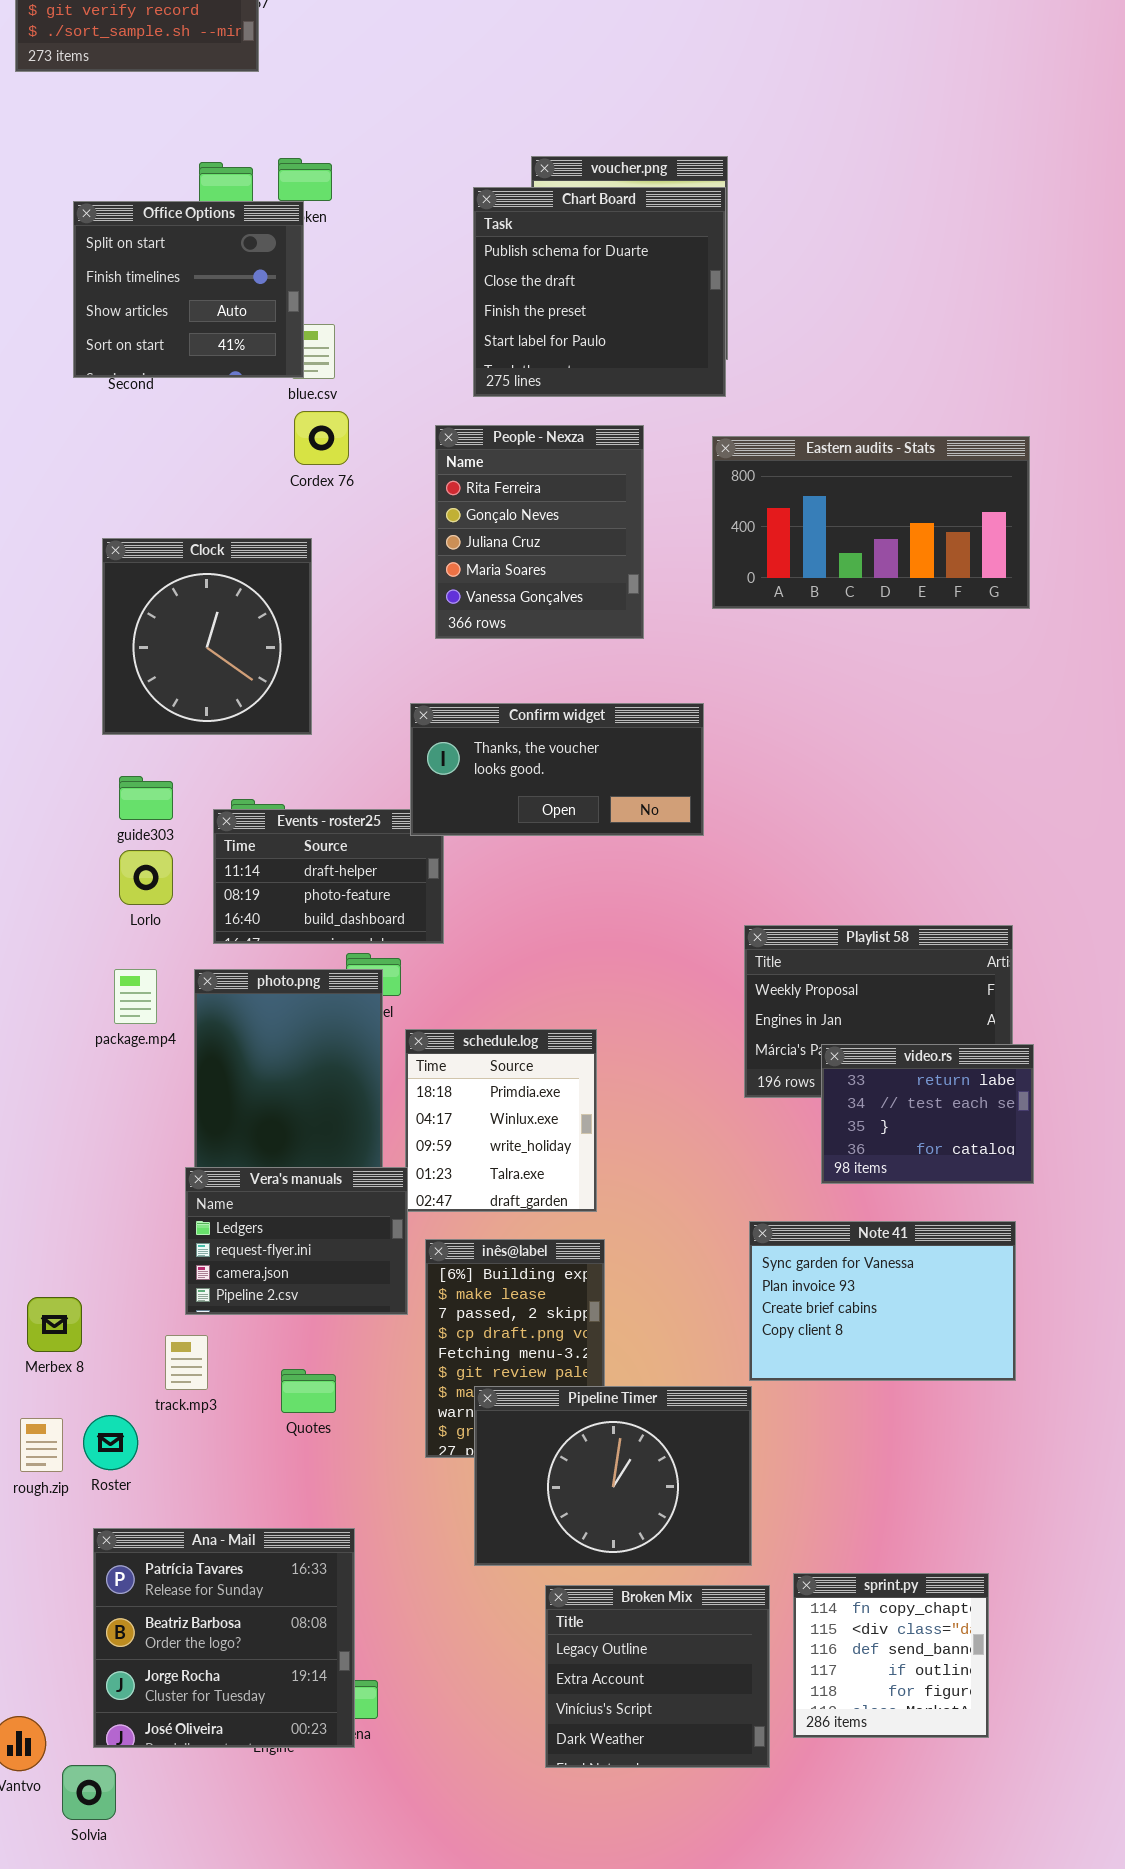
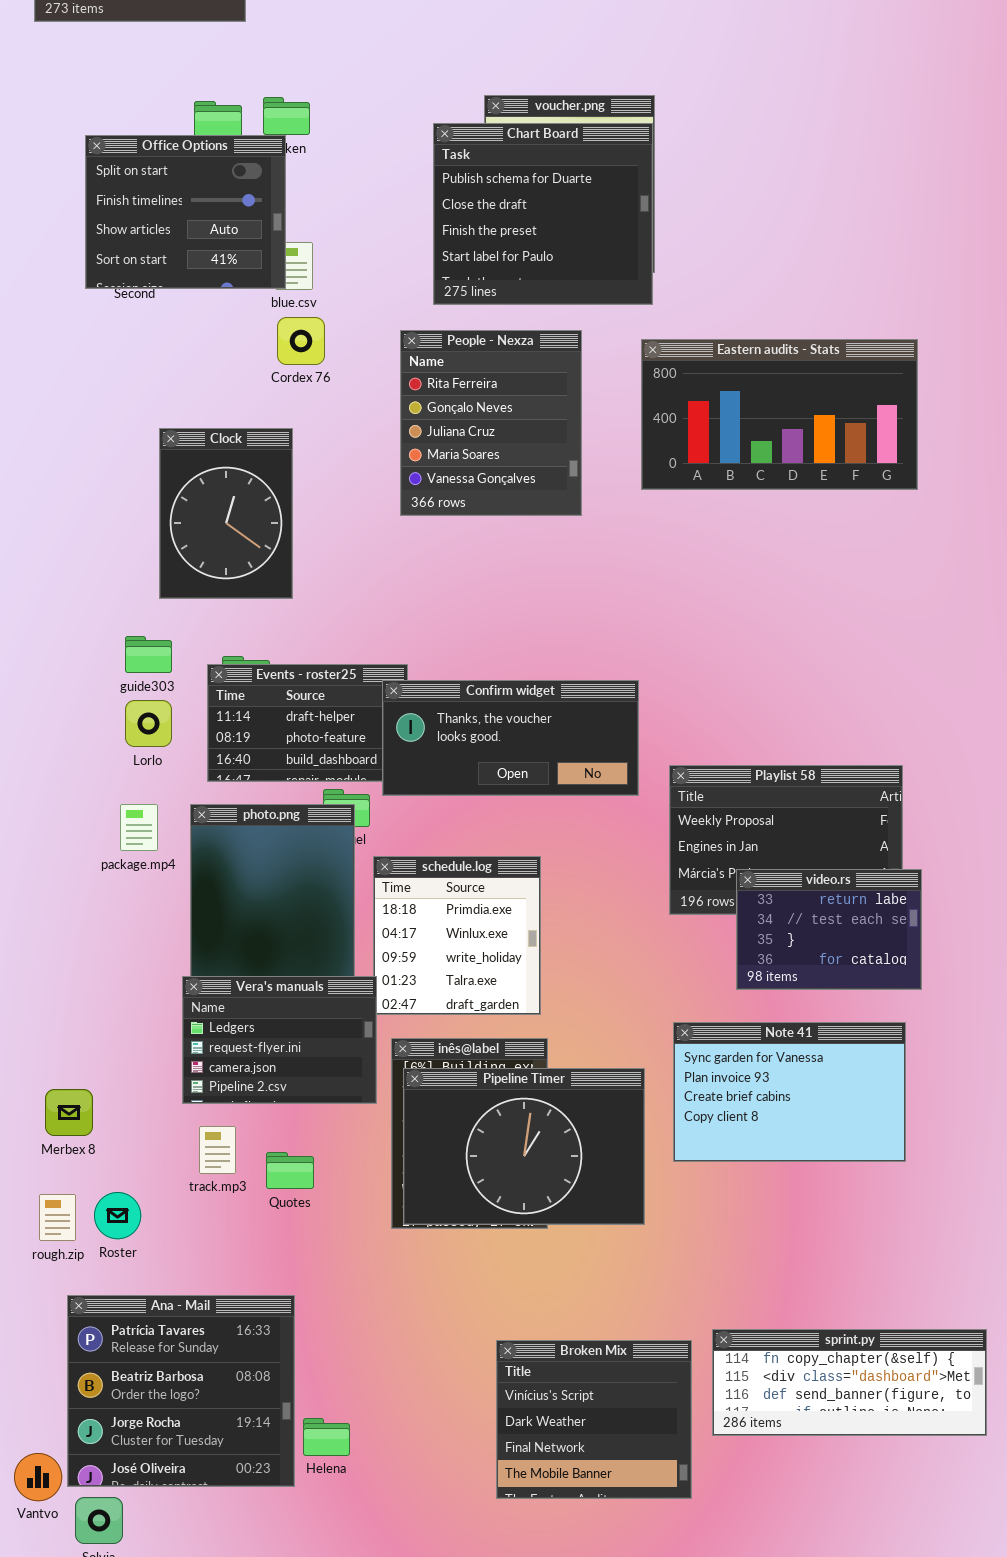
Clock: [102,538,312,735] -> [159,428,293,599], resized
Confirm widget: [410,703,704,836] -> [382,680,639,796], moved
track.mp3: [165,1335,208,1390] -> [199,1126,236,1174], moved
Pipeline Timer: [474,1386,752,1566] -> [403,1068,645,1225], moved
Ana - Mail: [93,1528,355,1748] -> [67,1295,295,1487], moved
sprint.py: [793,1573,989,1738] -> [712,1329,987,1436], resized
Broken Mix: [545,1585,770,1768] -> [496,1340,692,1499], scrolled down 2 rows

